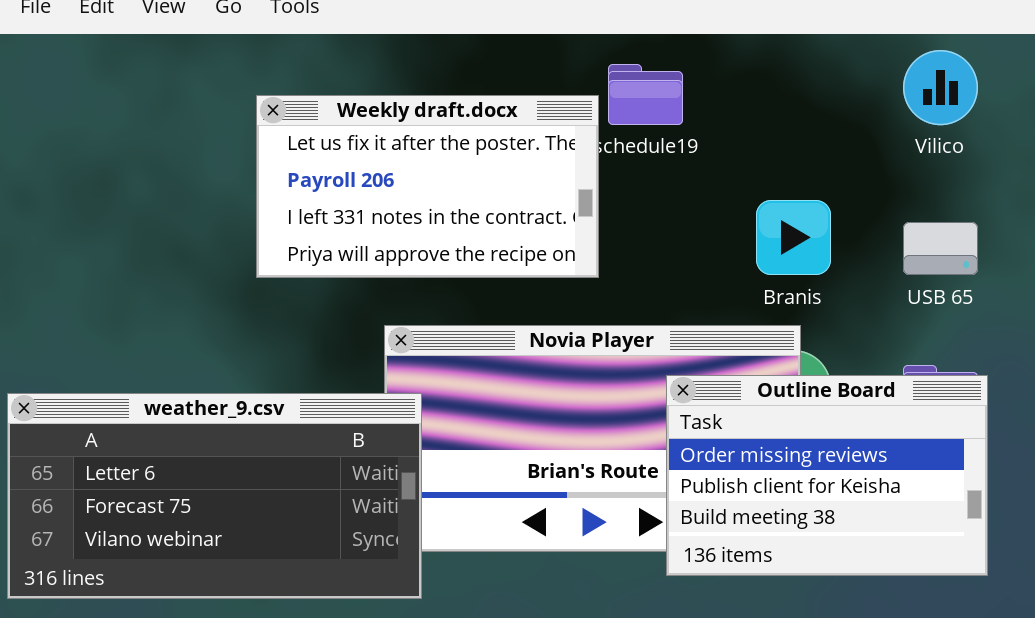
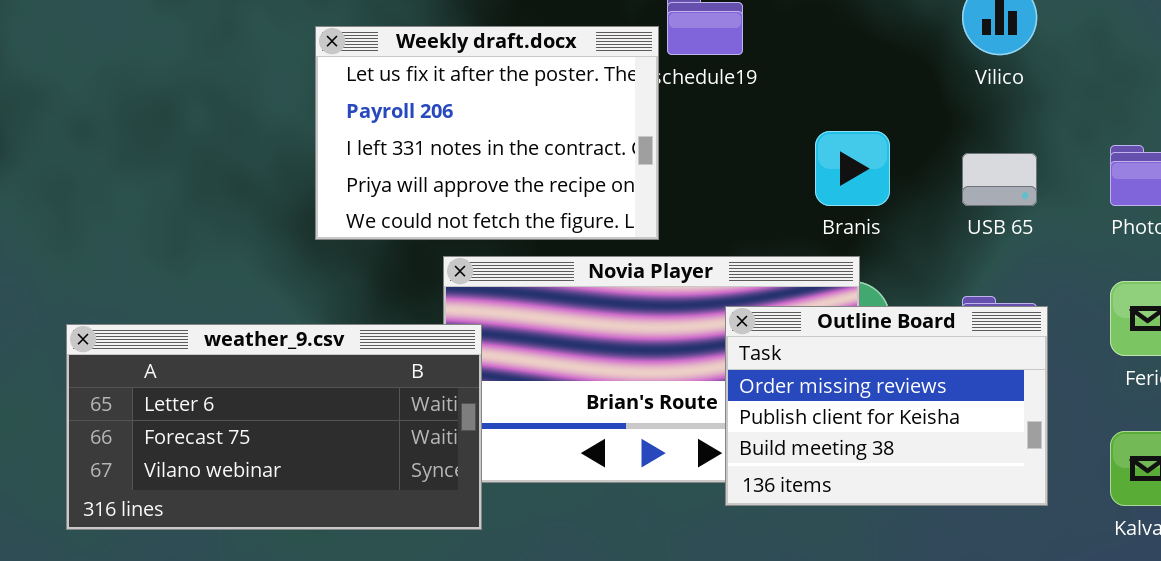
Weekly draft.docx: [256,95,599,278] -> [315,26,659,240], resized

